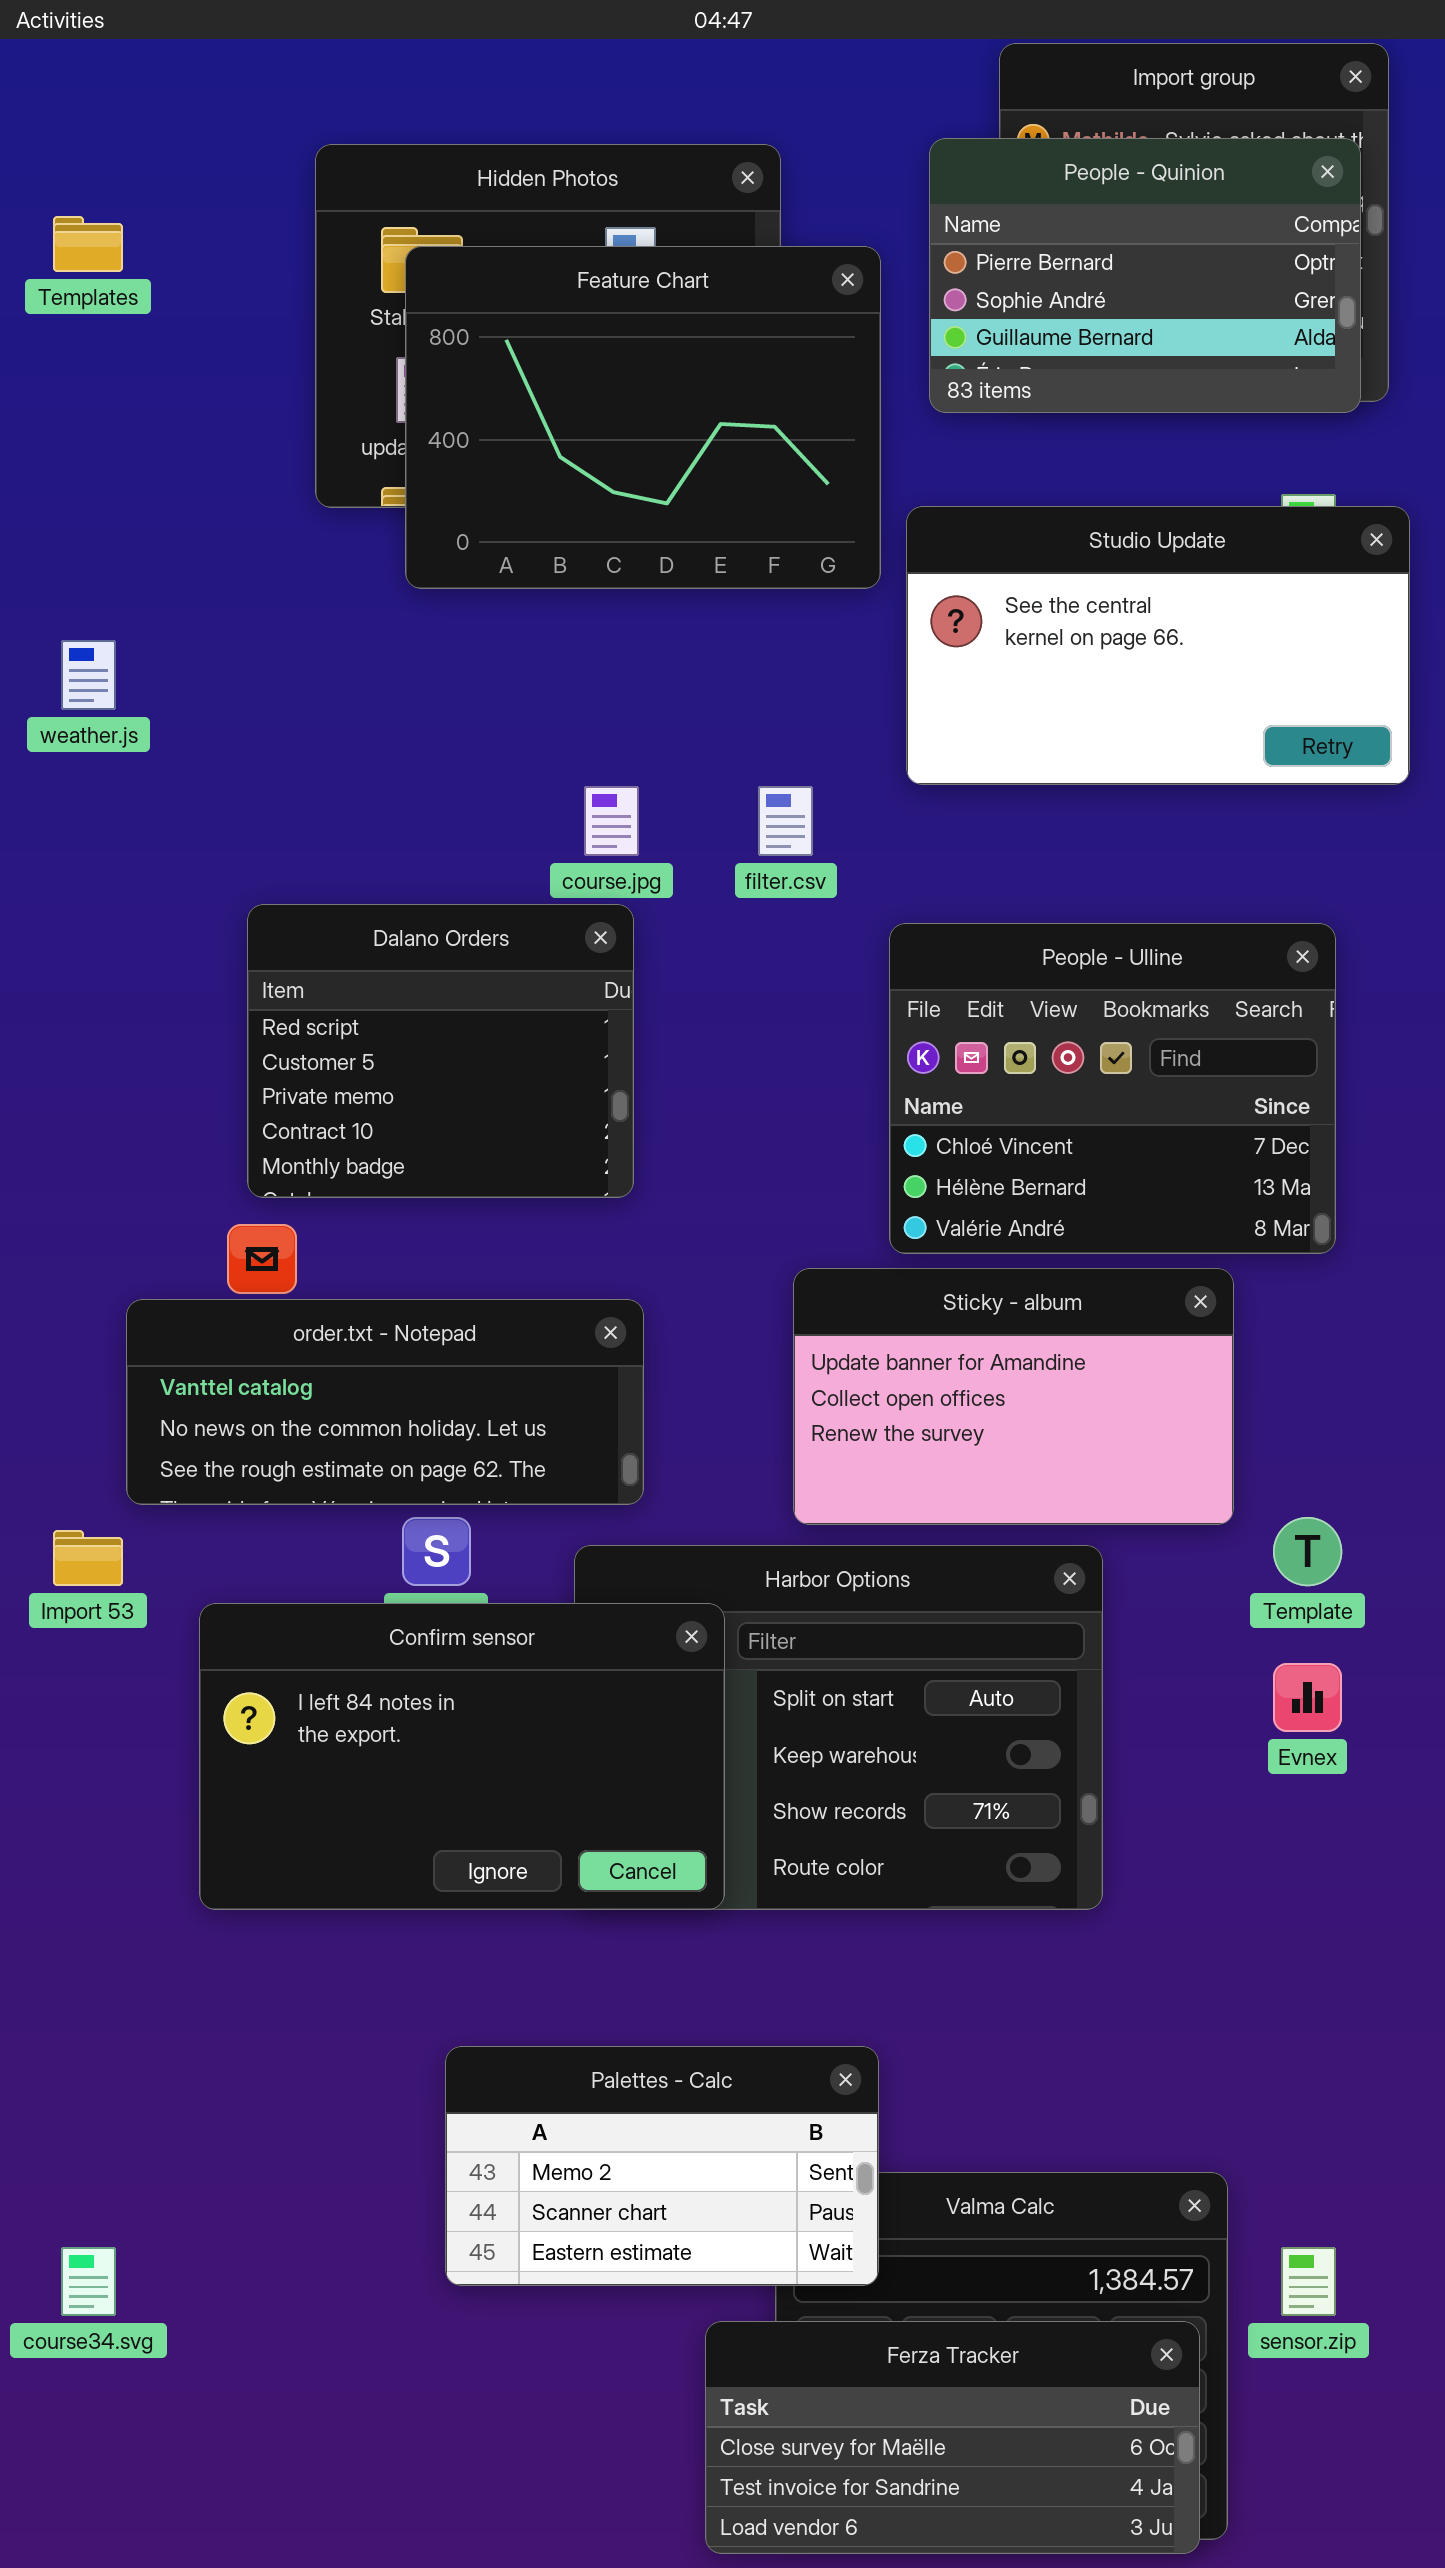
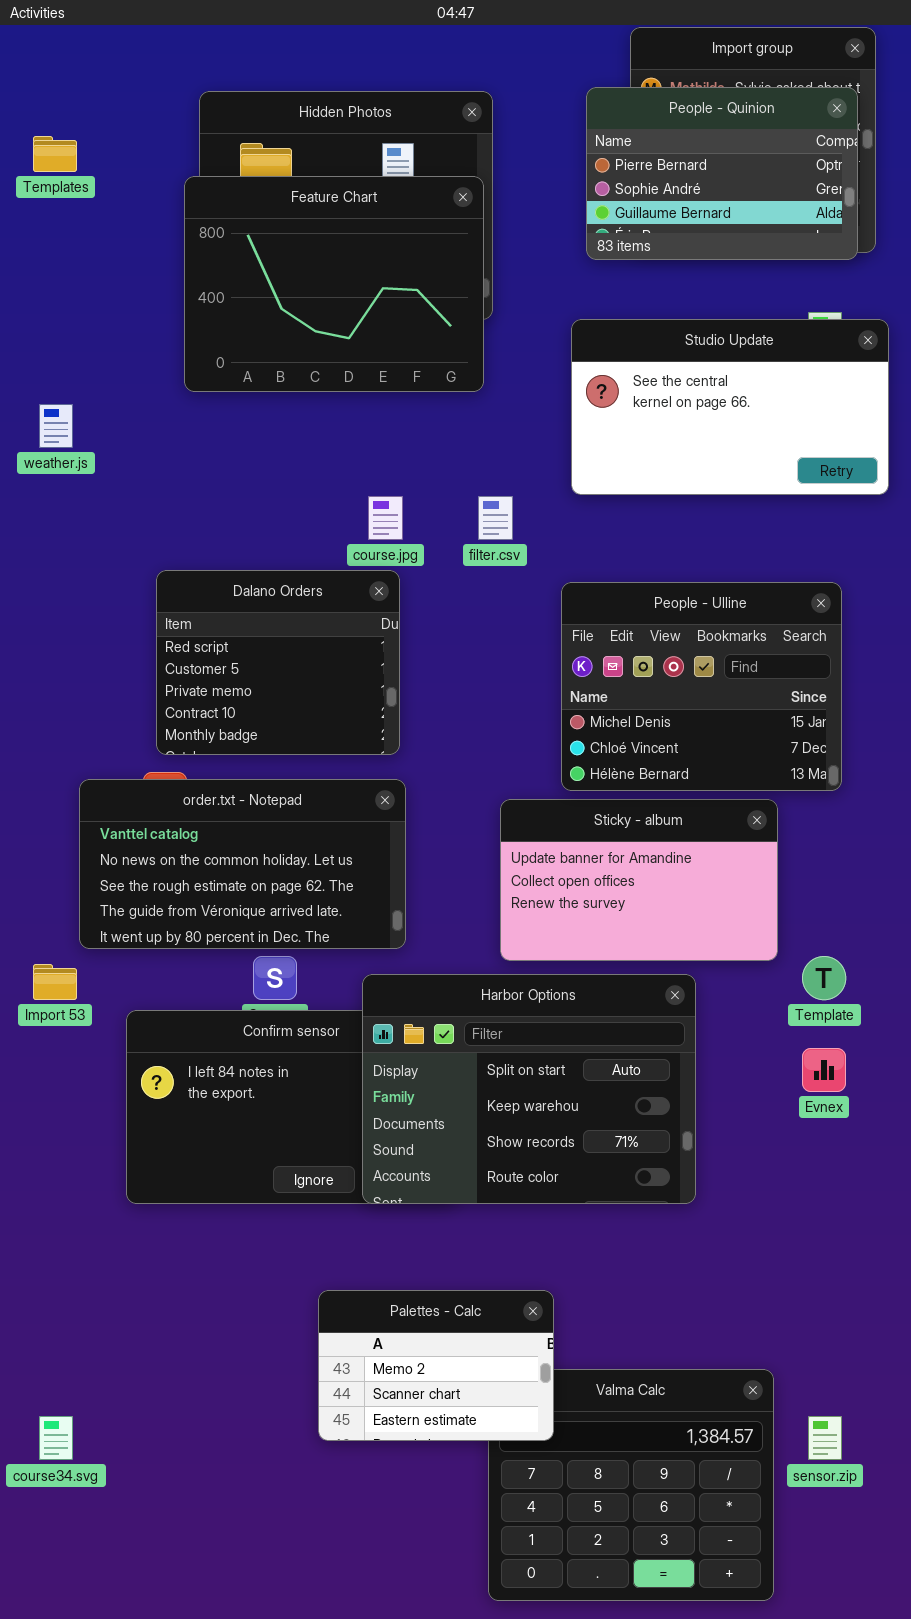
Feature Chart: [405,246,881,589] -> [184,176,484,392], moved
People - Ulline: [889,923,1336,1254] -> [561,582,842,791], scrolled up 1 row
order.txt - Notepad: [126,1299,644,1505] -> [79,779,406,949], resized
Harbor Options: [574,1545,1103,1910] -> [362,974,696,1204], raised
Palettes - Calc: [445,2046,879,2286] -> [318,1290,554,1441], resized
Ferza Tracker: [705,2321,1200,2554] -> none, closed

